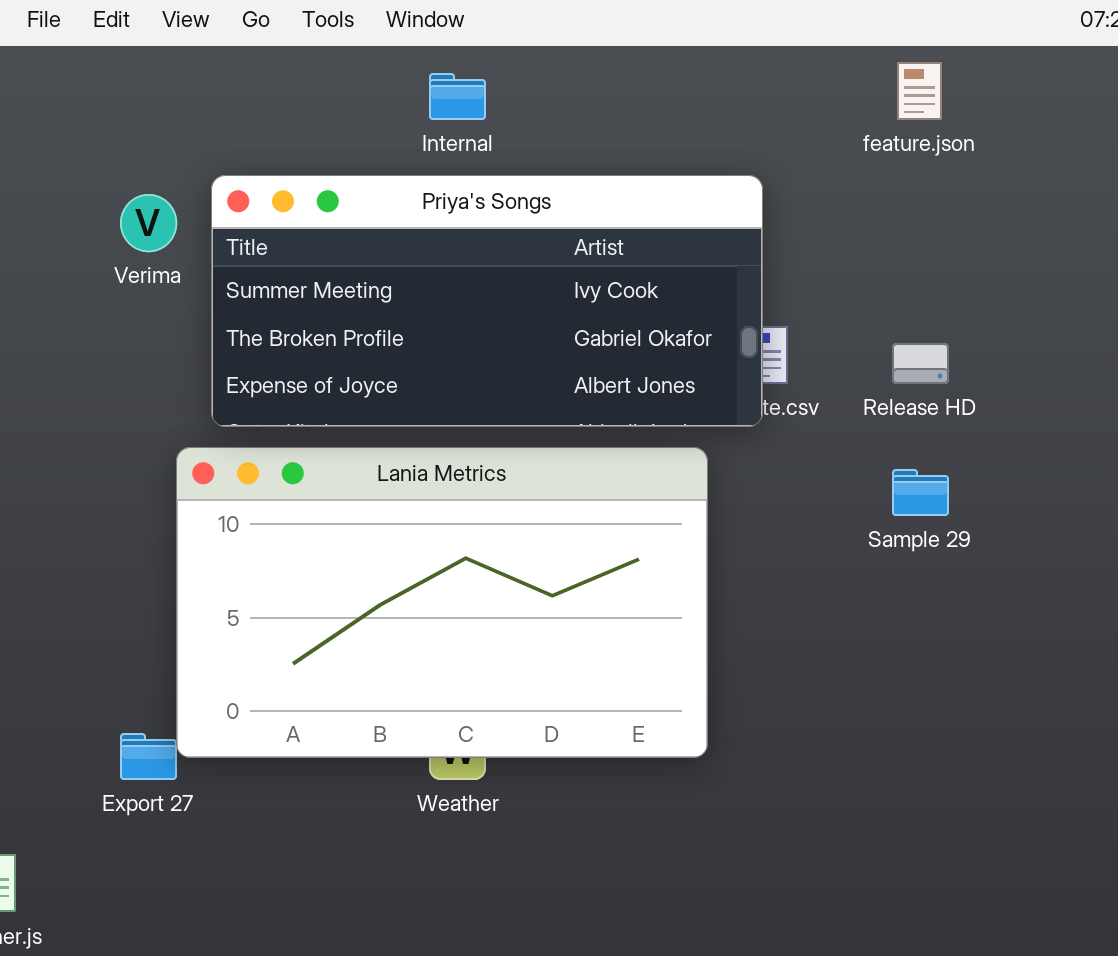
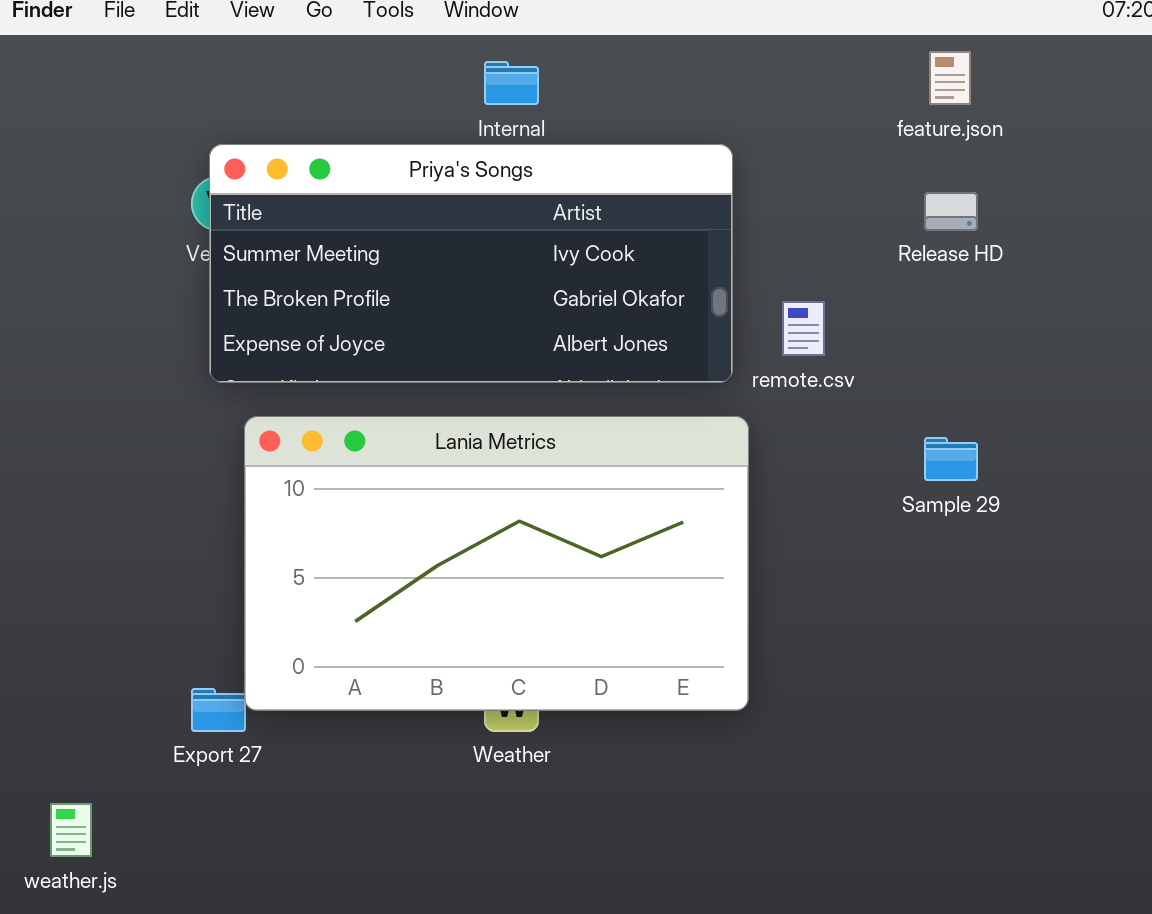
Priya's Songs: [211,175,763,427] -> [209,144,733,383], moved
Release HD: [892,343,949,384] -> [924,192,978,231], moved

